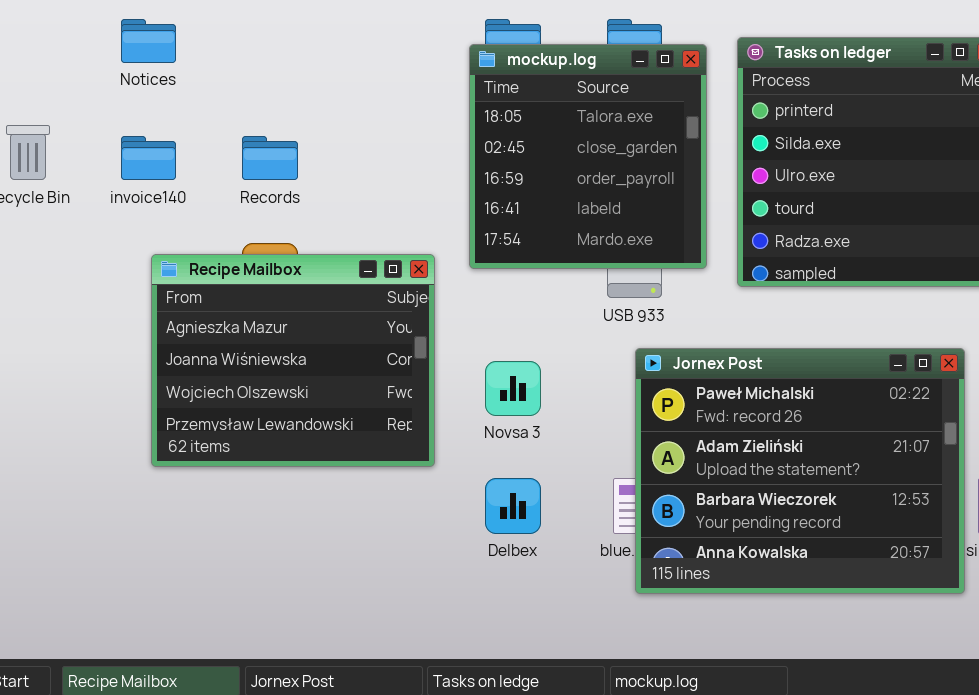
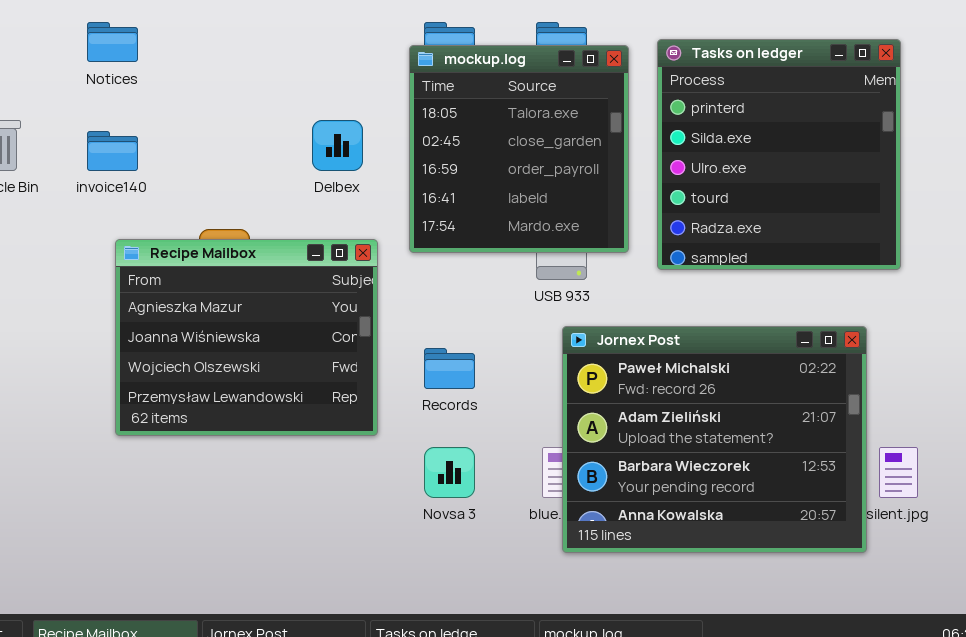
Records: [242,136,298,180] -> [424,348,475,389], moved
Novsa 3: [485,361,541,416] -> [424,447,475,498], moved
Delbex: [485,478,541,534] -> [312,120,363,171], moved

